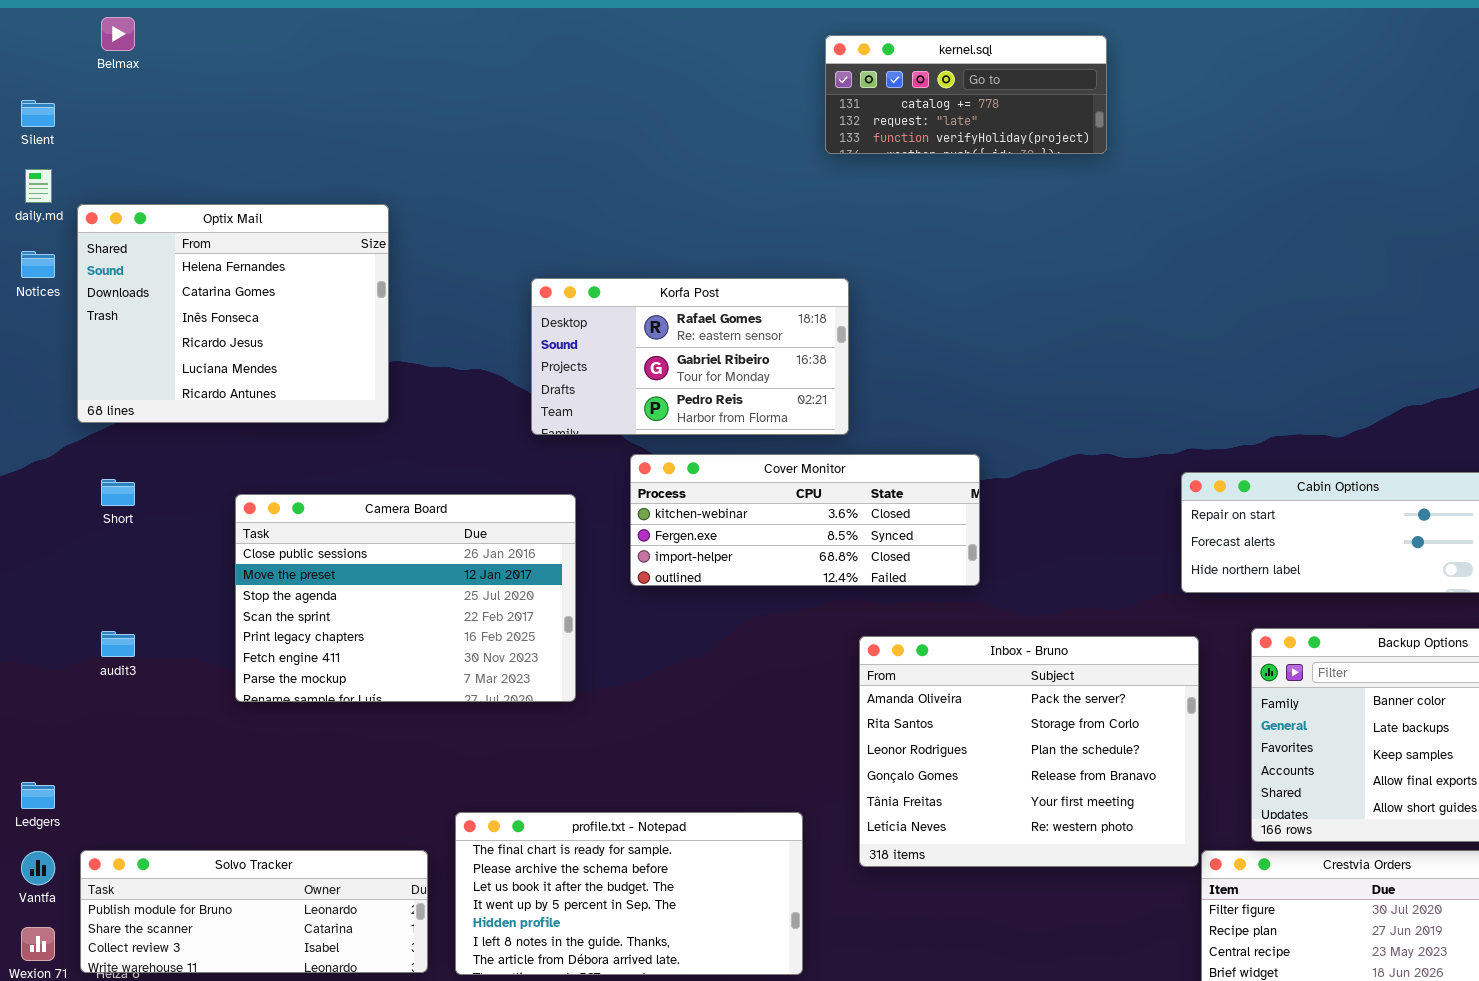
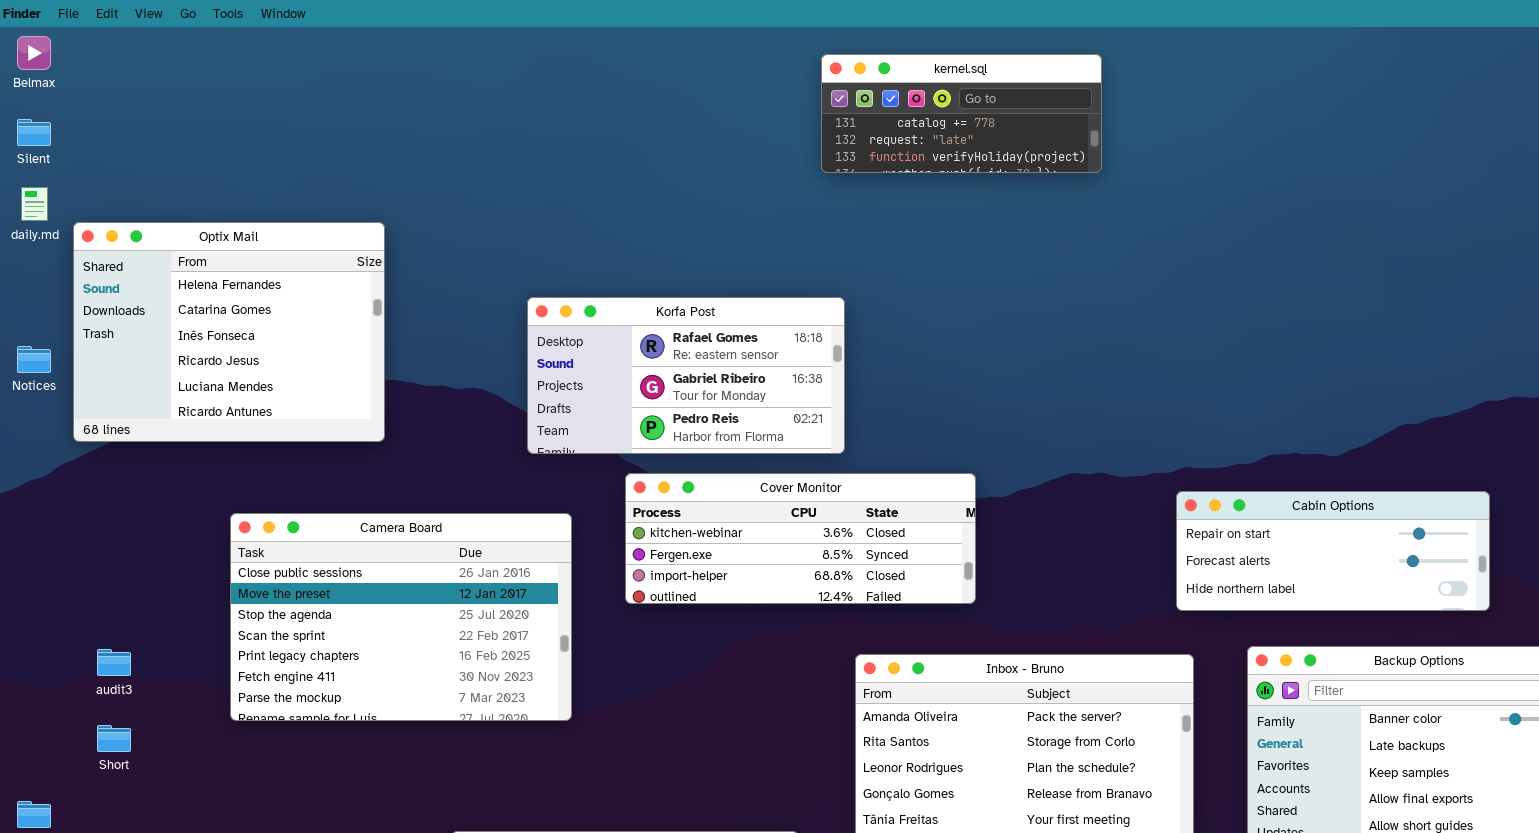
Belmax: [101,17,135,51] -> [17,36,51,70], moved
Notices: [21,251,55,278] -> [17,346,51,373], moved
Short: [101,479,135,506] -> [97,725,131,752], moved

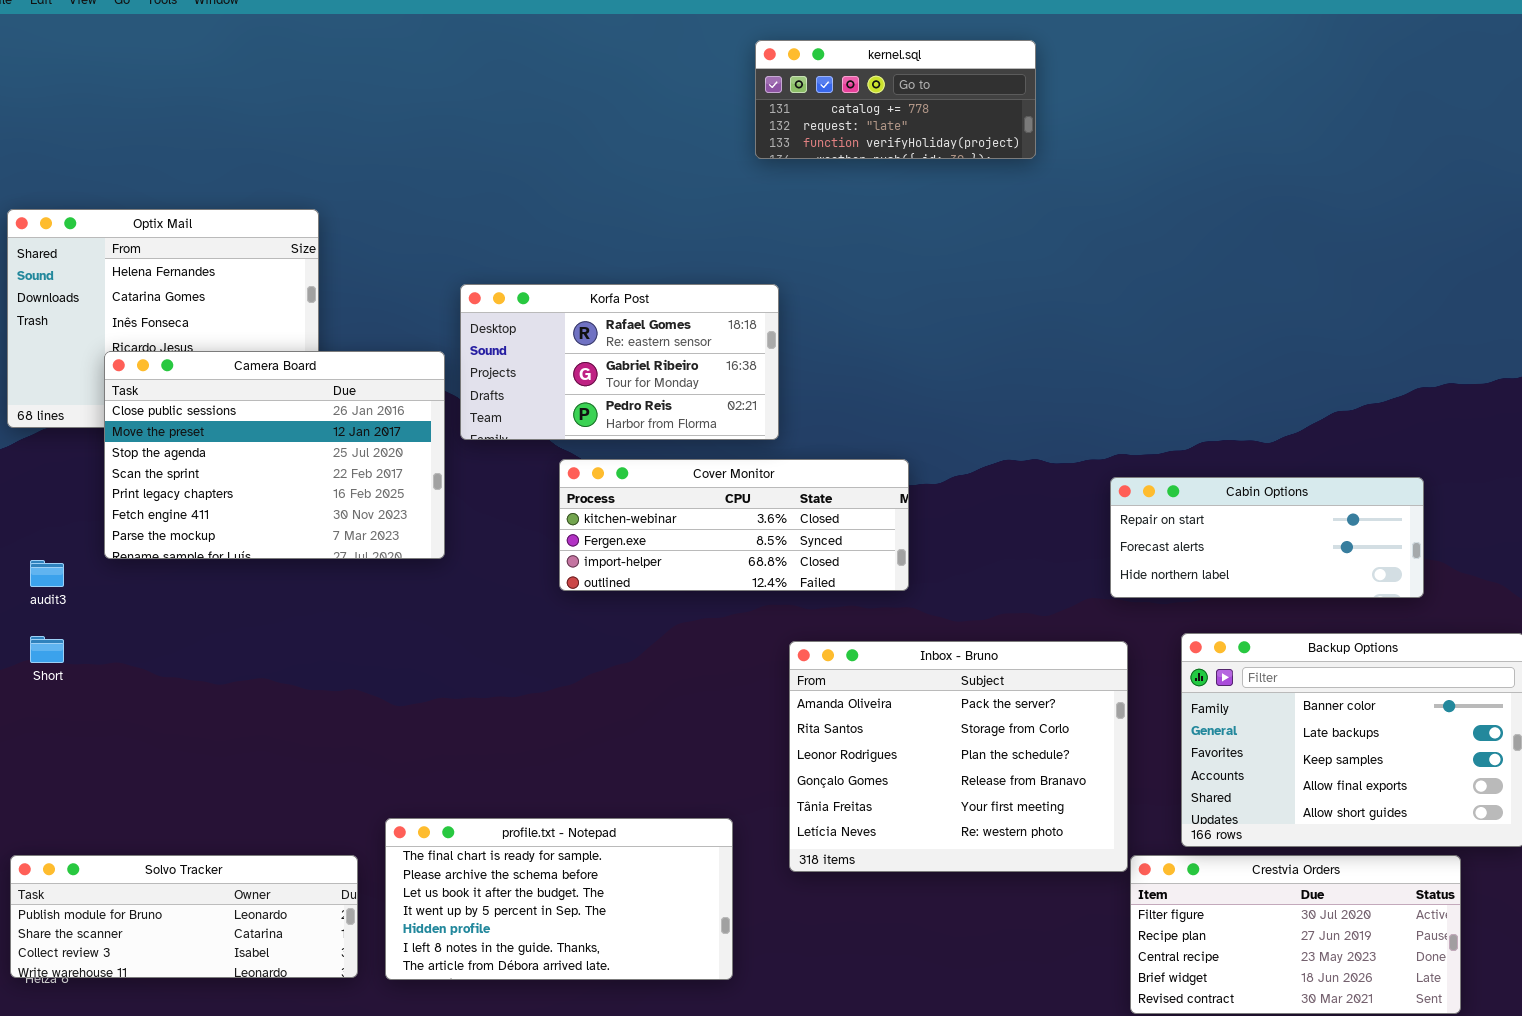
Camera Board: [230,513,572,721] -> [104,351,445,559], moved
audit3: [97,649,131,676] -> [30,560,64,587], moved
Short: [97,725,131,752] -> [30,636,64,663], moved

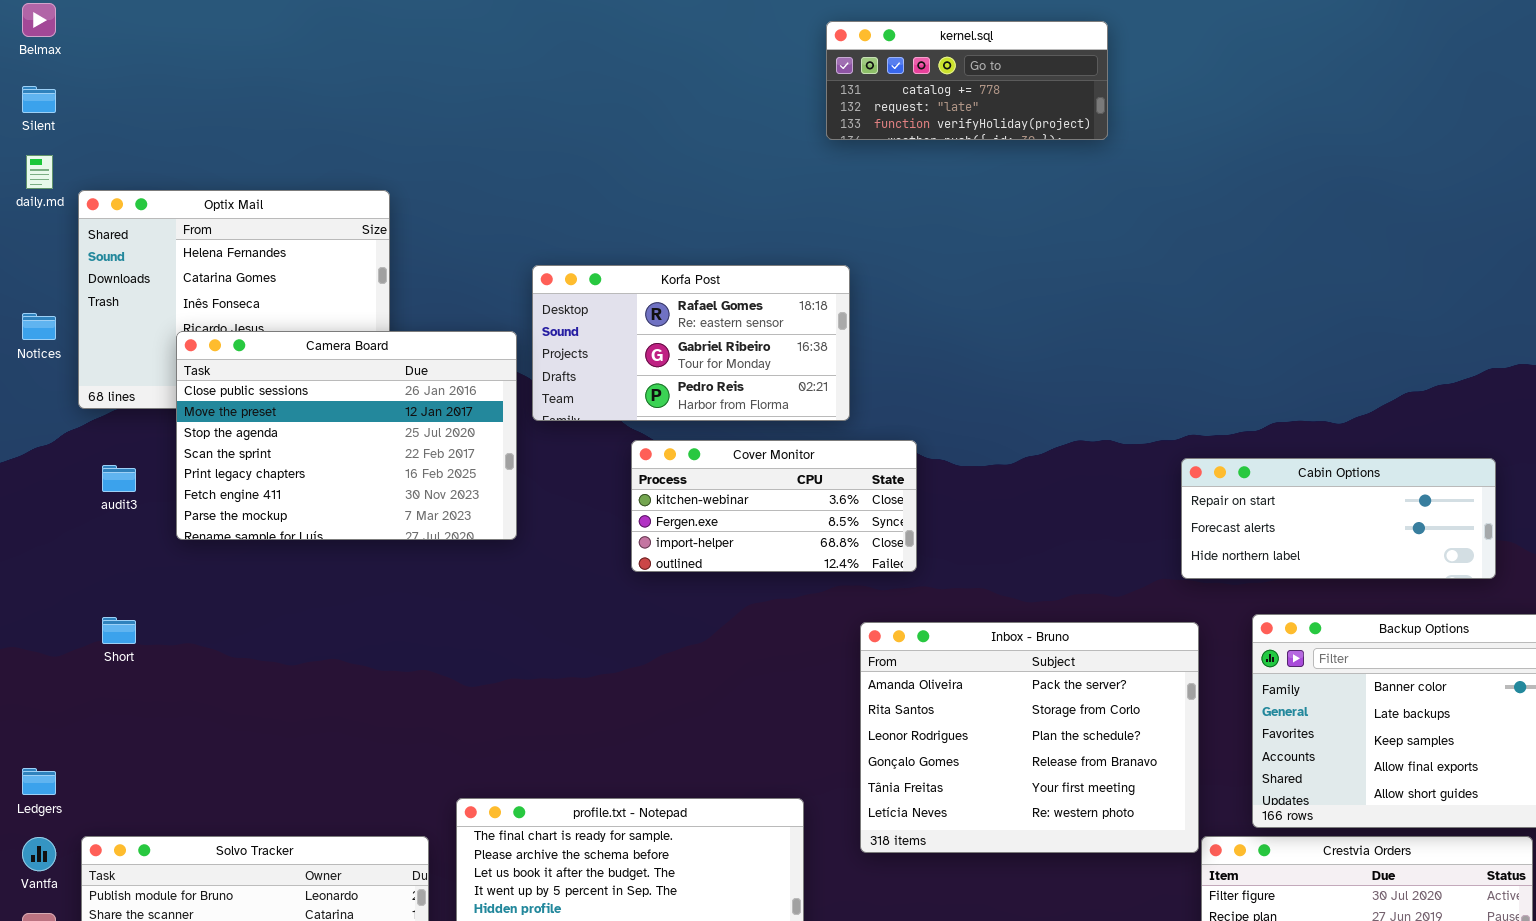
Cover Monitor: [559,459,909,591] -> [631,440,917,572], resized
audit3: [30,560,64,587] -> [102,465,136,492], moved

